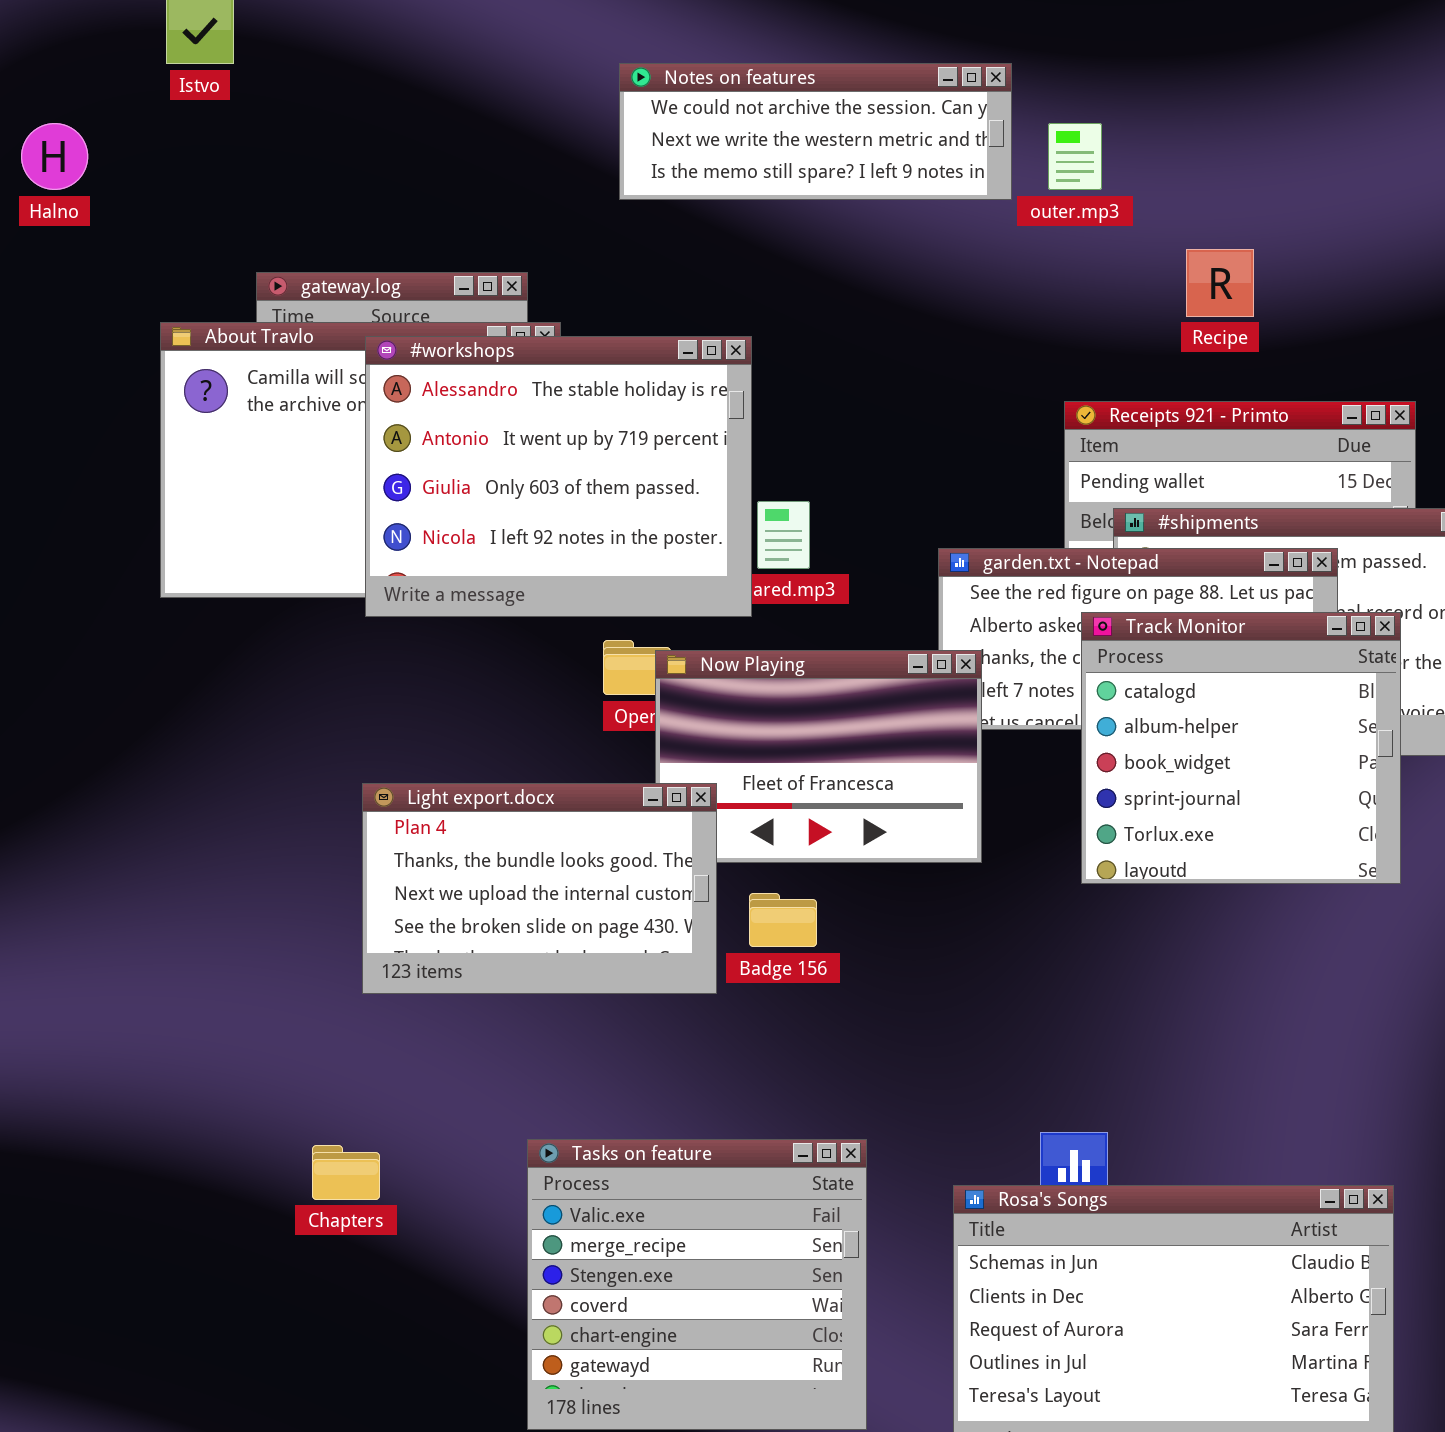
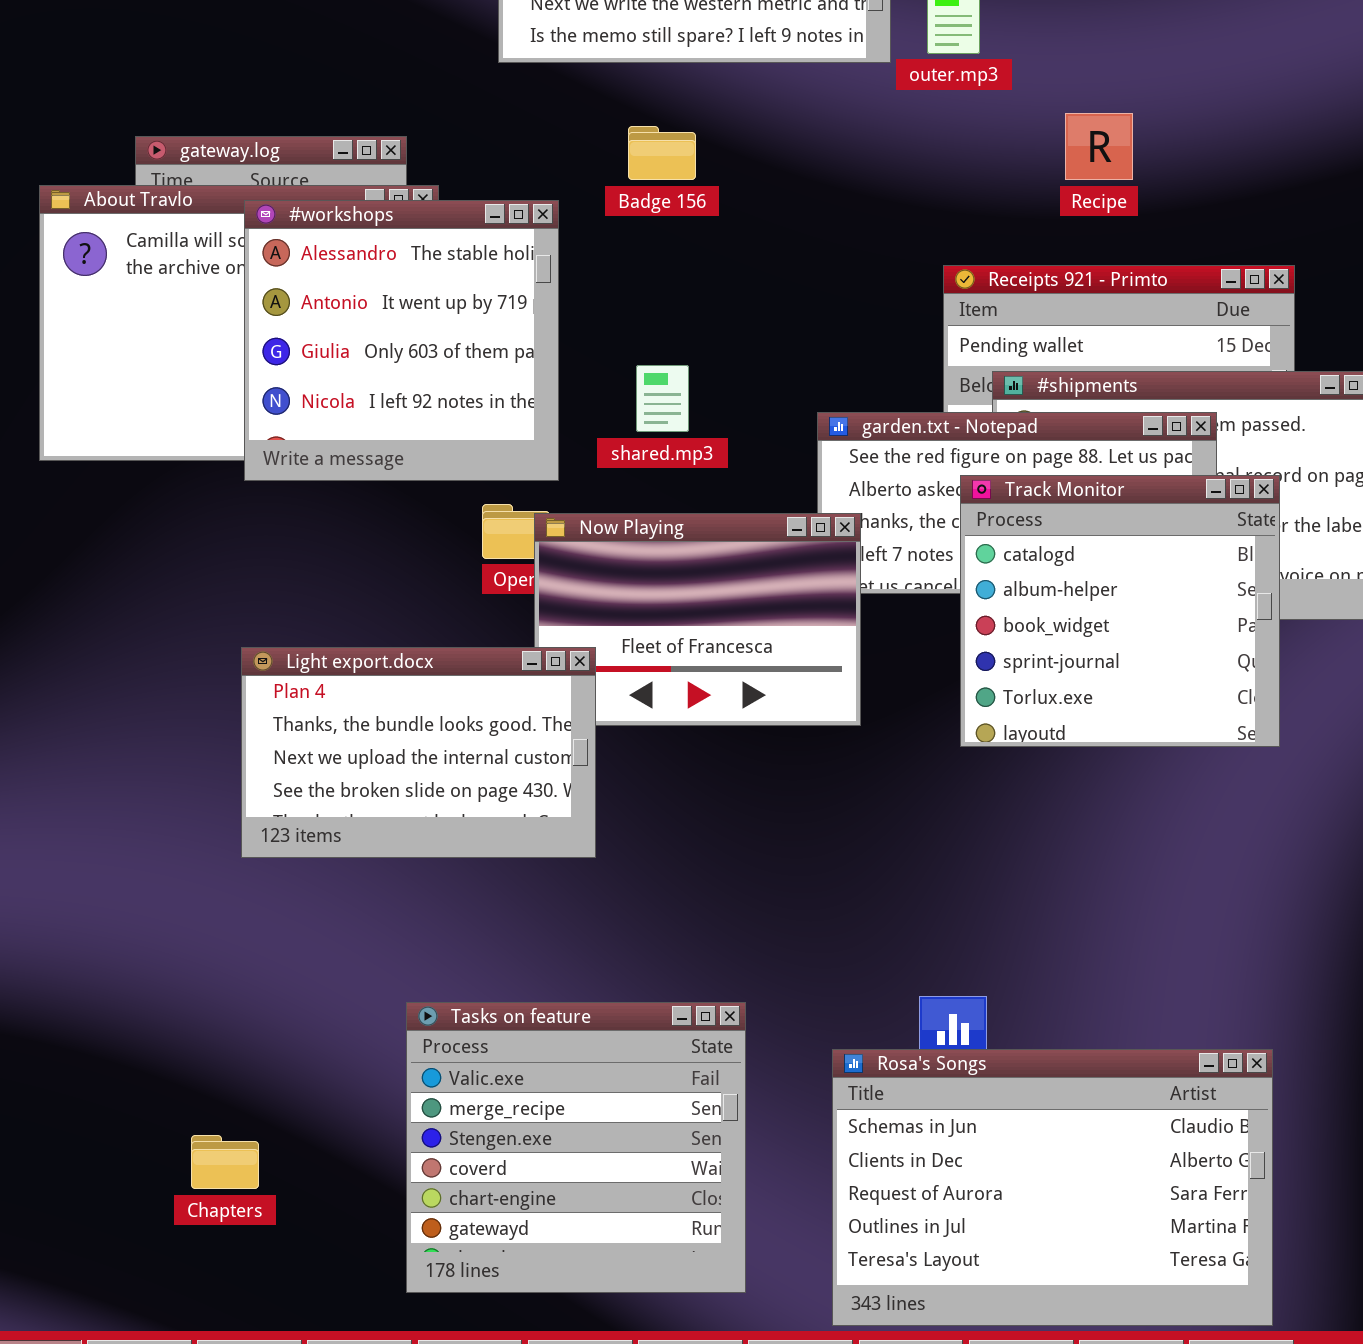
#workshops: [365,336,752,617] -> [244,200,559,481], resized
Badge 156: [749,893,817,947] -> [628,126,696,180], moved
Chapters: [312,1145,380,1200] -> [191,1135,259,1189], moved

